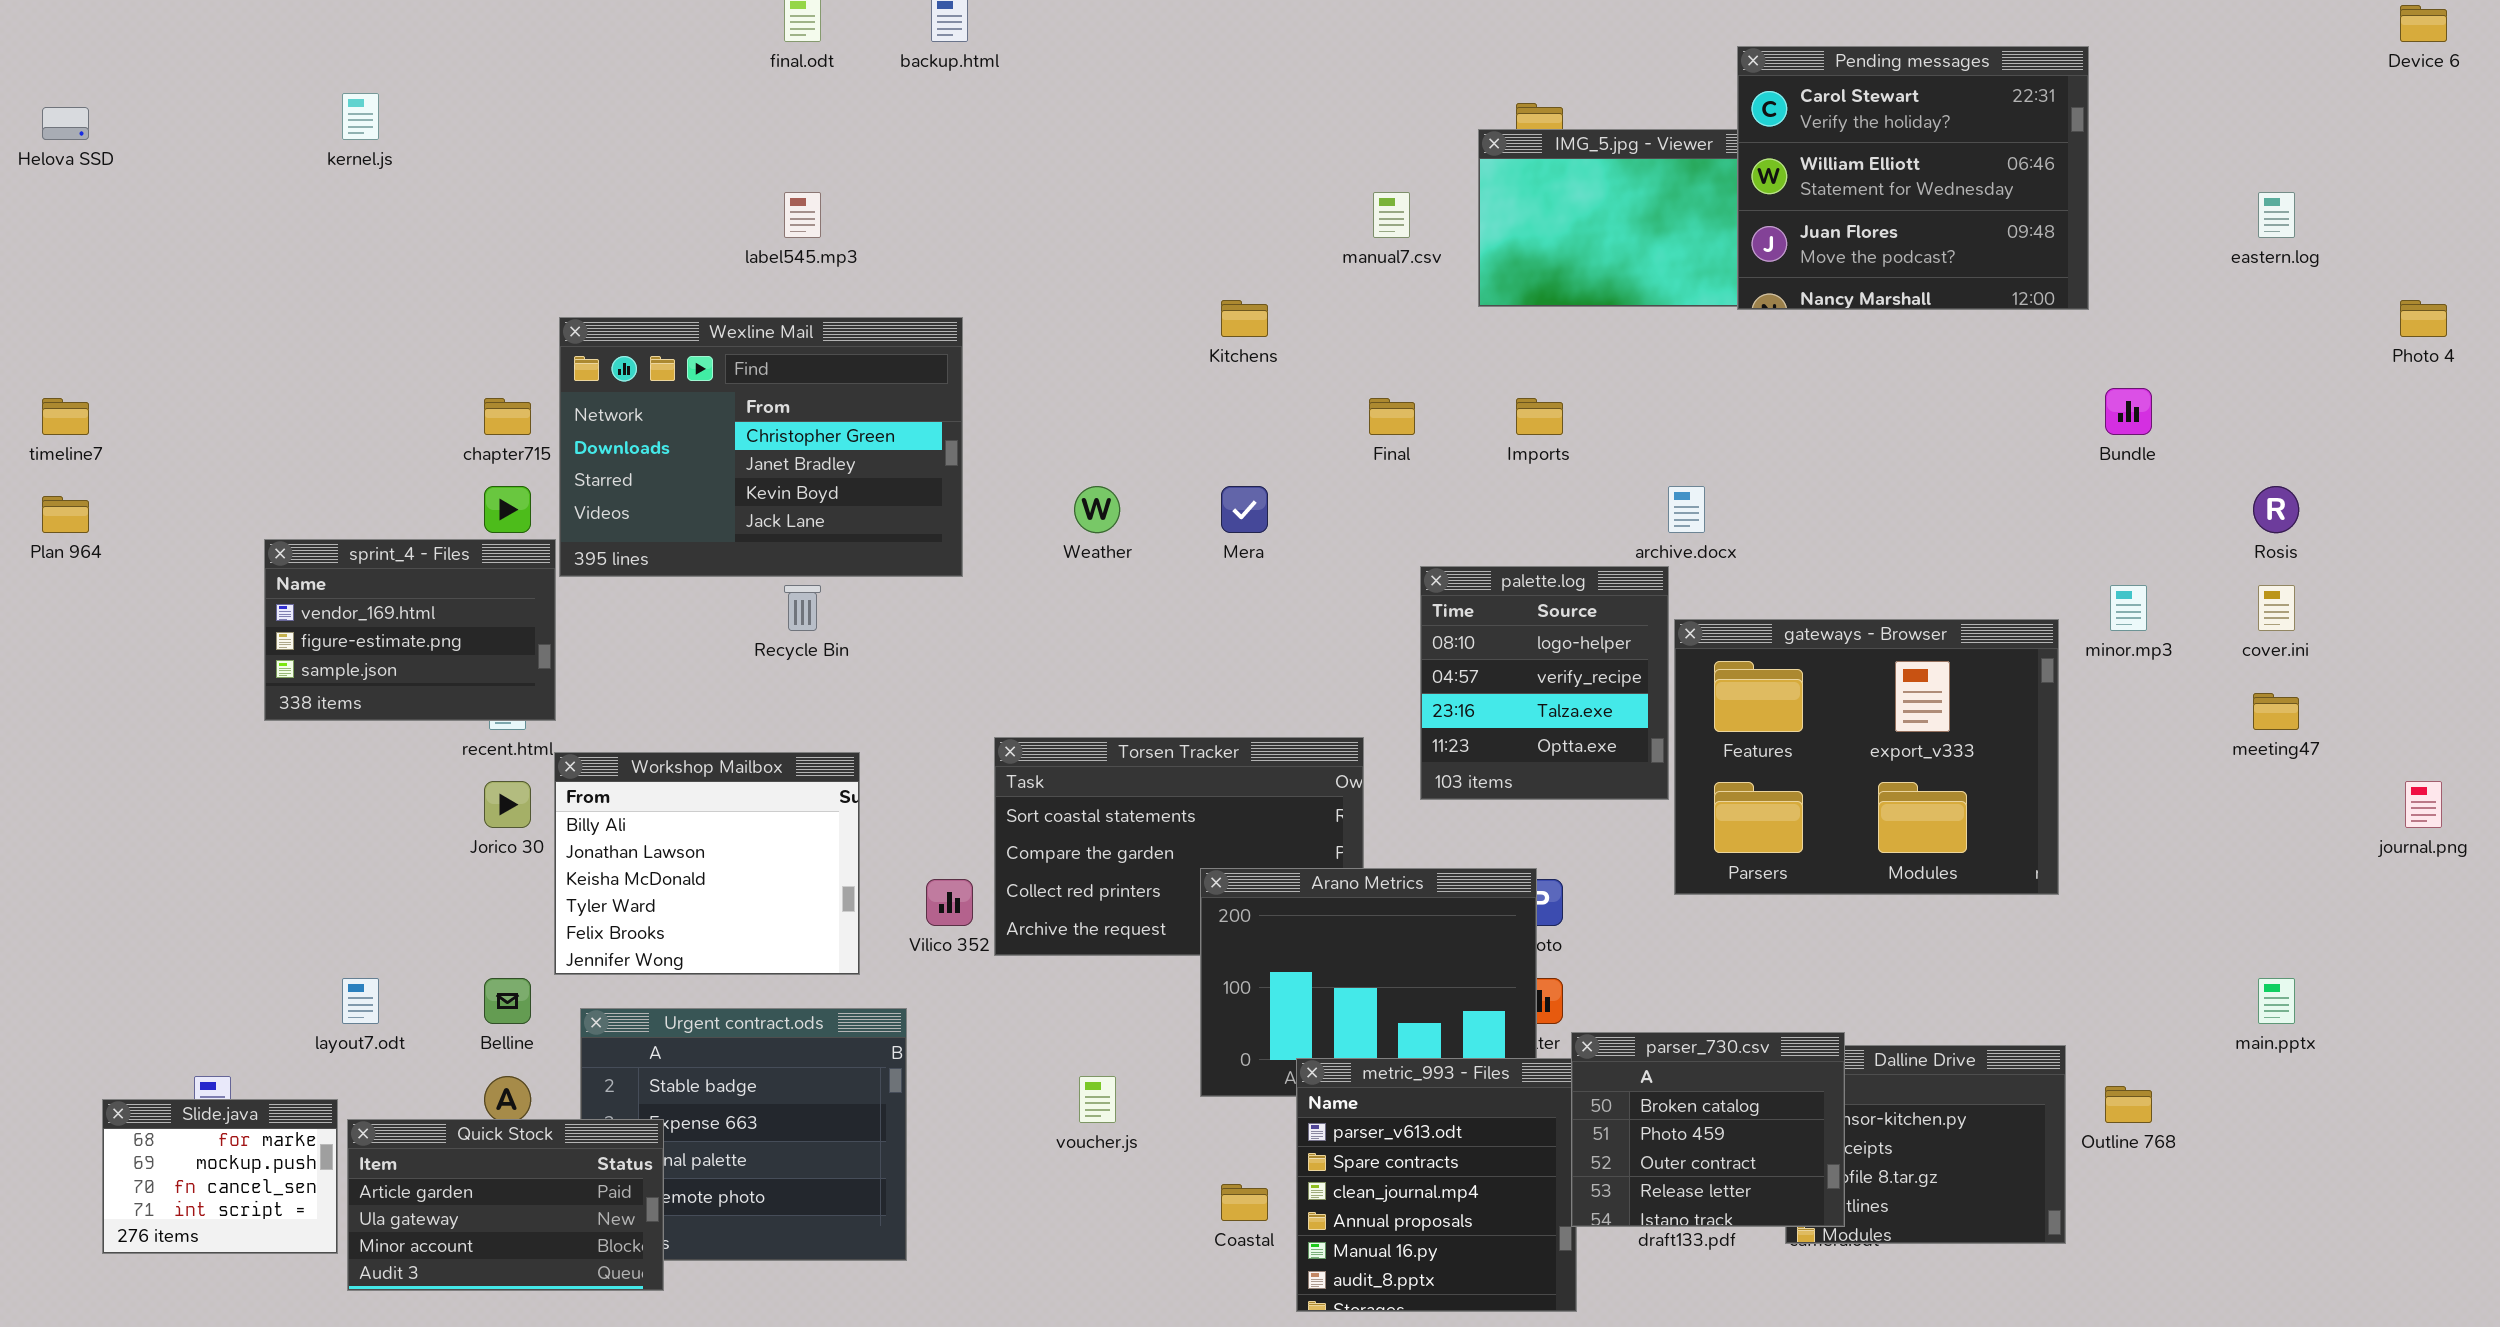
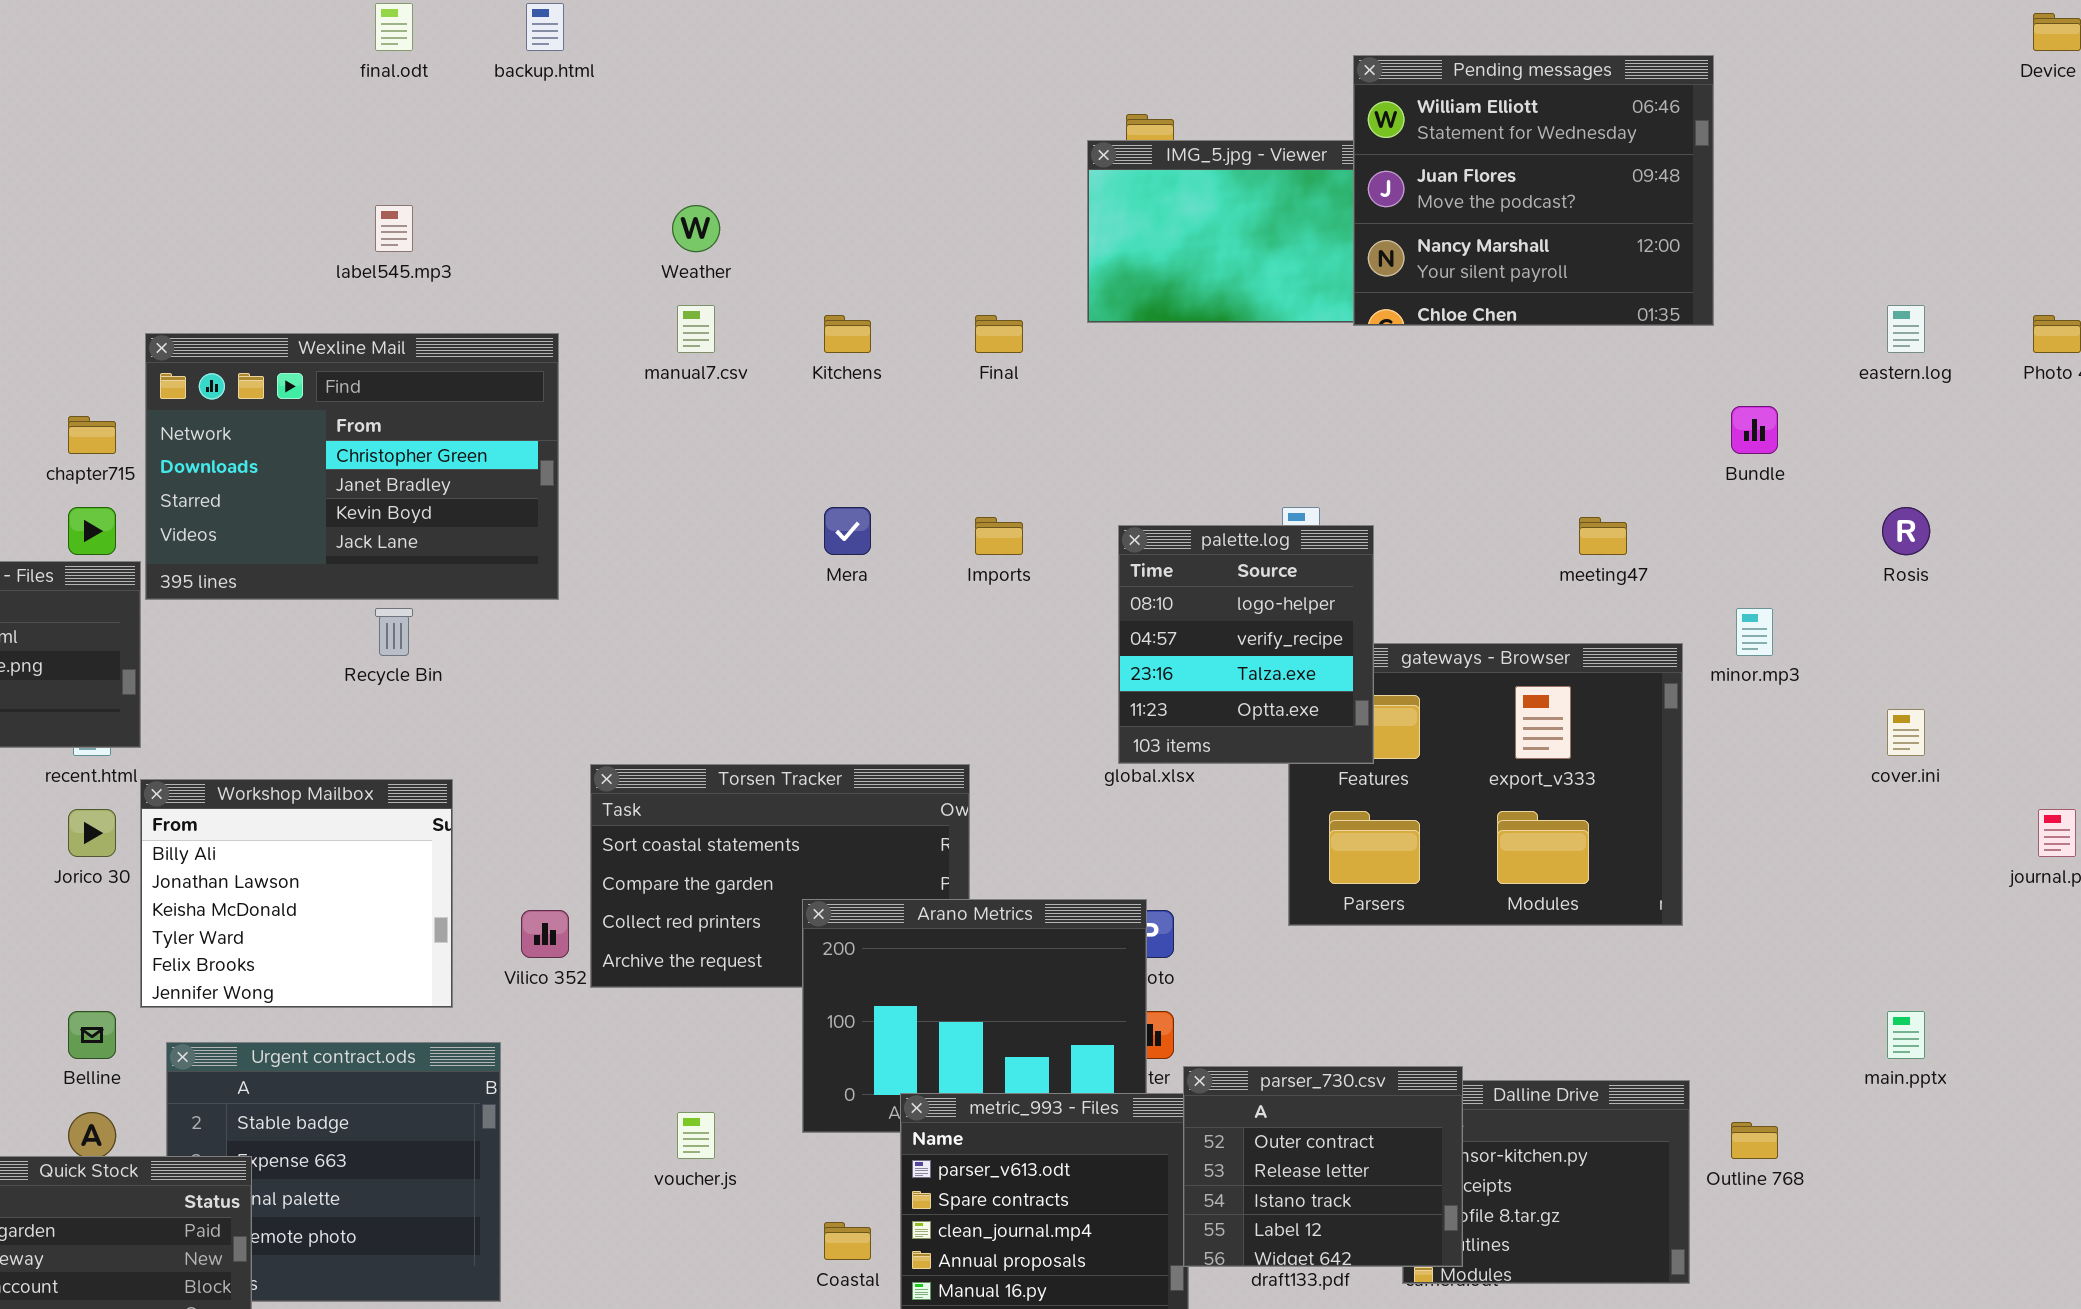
Pending messages: [1737,46,2089,310] -> [1353,55,1714,326], scrolled down 1 row
manual7.csv: [1373,192,1410,238] -> [677,305,715,353], moved
eastern.log: [2258,192,2295,238] -> [1887,305,1925,353], moved
Final: [1369,398,1415,435] -> [975,315,1023,353], moved
Imports: [1516,398,1563,435] -> [975,517,1023,555], moved
Weather: [1074,486,1120,533] -> [672,205,720,252], moved
palette.log: [1420,566,1669,800] -> [1118,525,1374,764], moved
cover.ini: [2258,585,2295,631] -> [1887,709,1925,756], moved
meeting47: [2253,693,2299,730] -> [1579,517,1627,555], moved
parser_730.csv: [1571,1032,1845,1227] -> [1183,1066,1463,1267], scrolled down 2 rows

